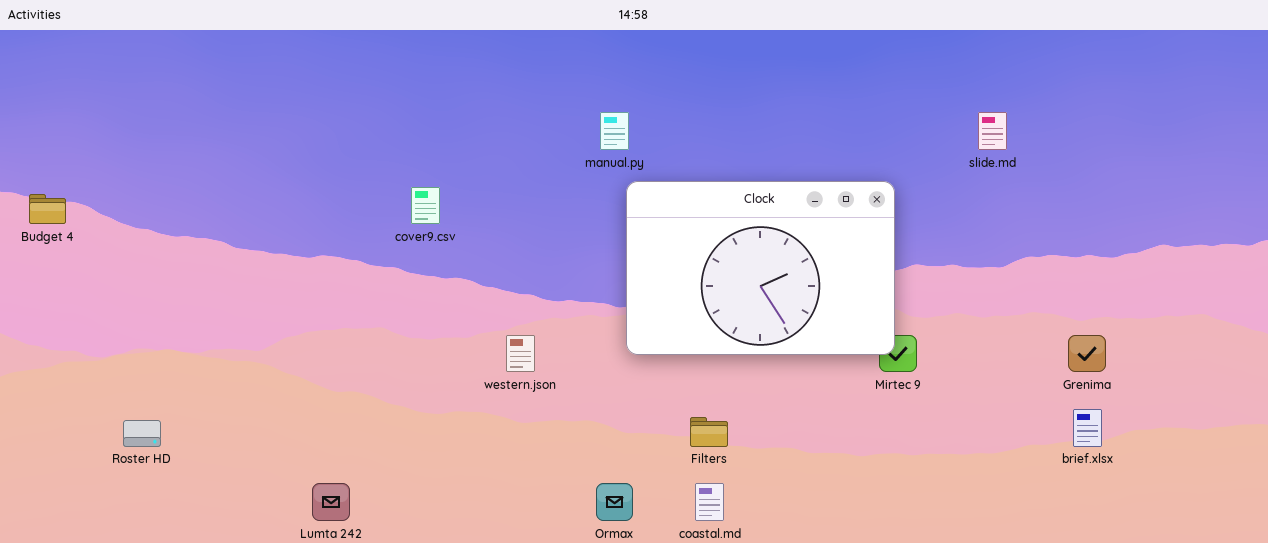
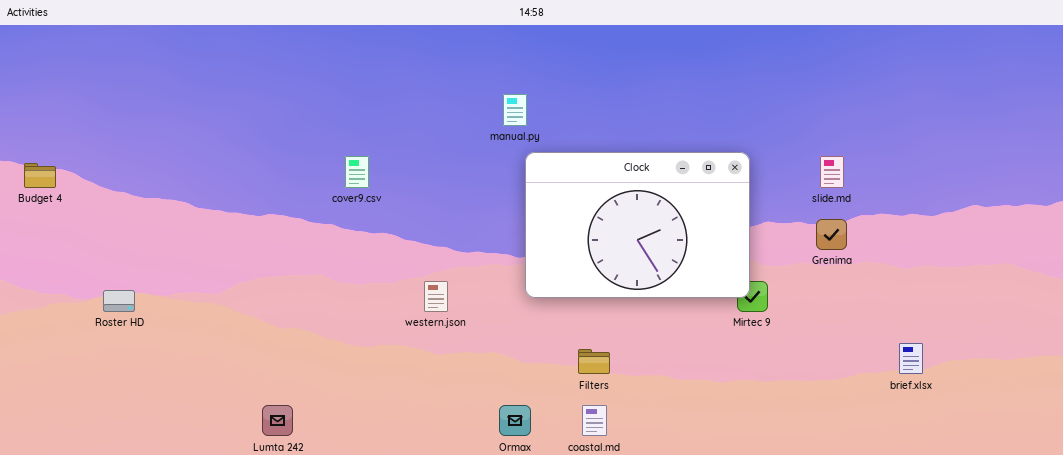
slide.md: [978,112,1007,150] -> [820,156,844,188], moved
Grenima: [1068,335,1106,372] -> [816,219,847,250], moved
Roster HD: [123,420,161,447] -> [103,290,135,312], moved

